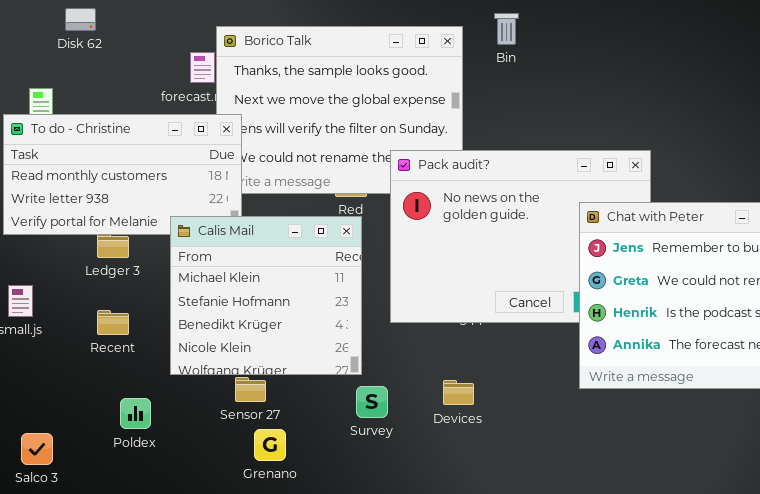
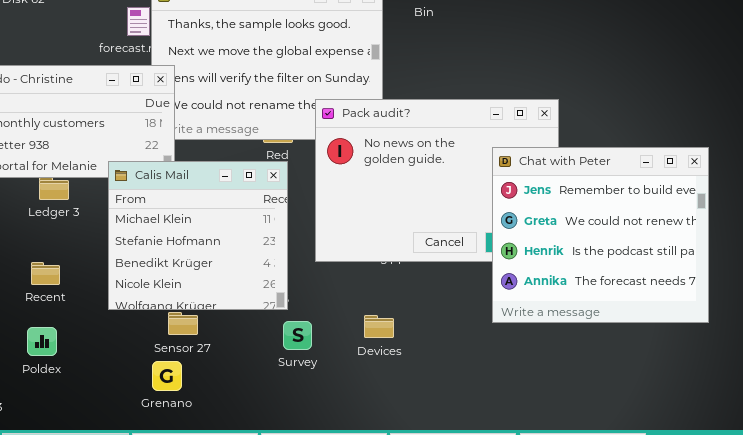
Recent: [97,310,129,335] -> [31,262,60,285], moved
Poldex: [120,398,151,429] -> [27,327,57,356], moved
Grenano: [254,429,286,461] -> [152,361,182,391], moved

